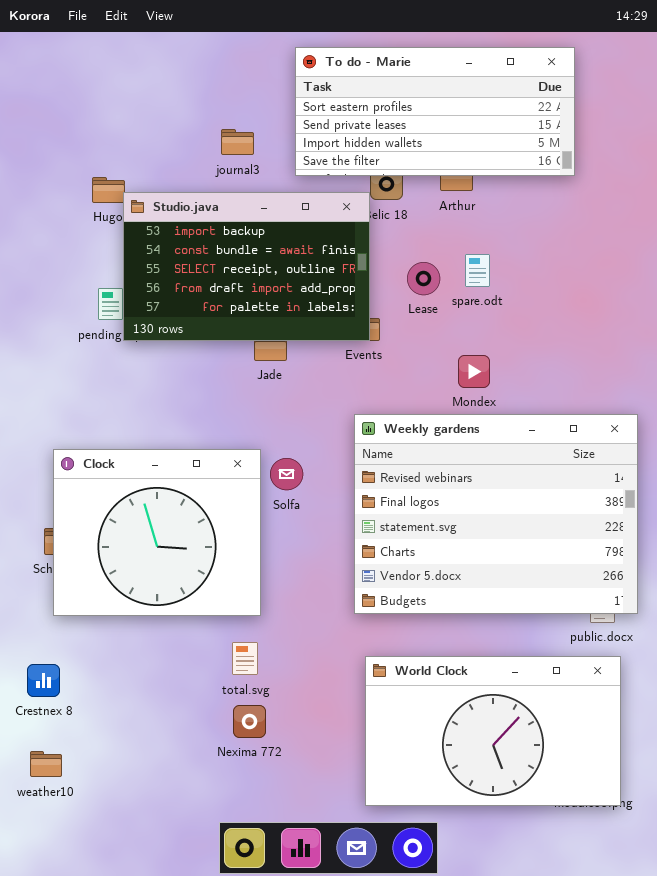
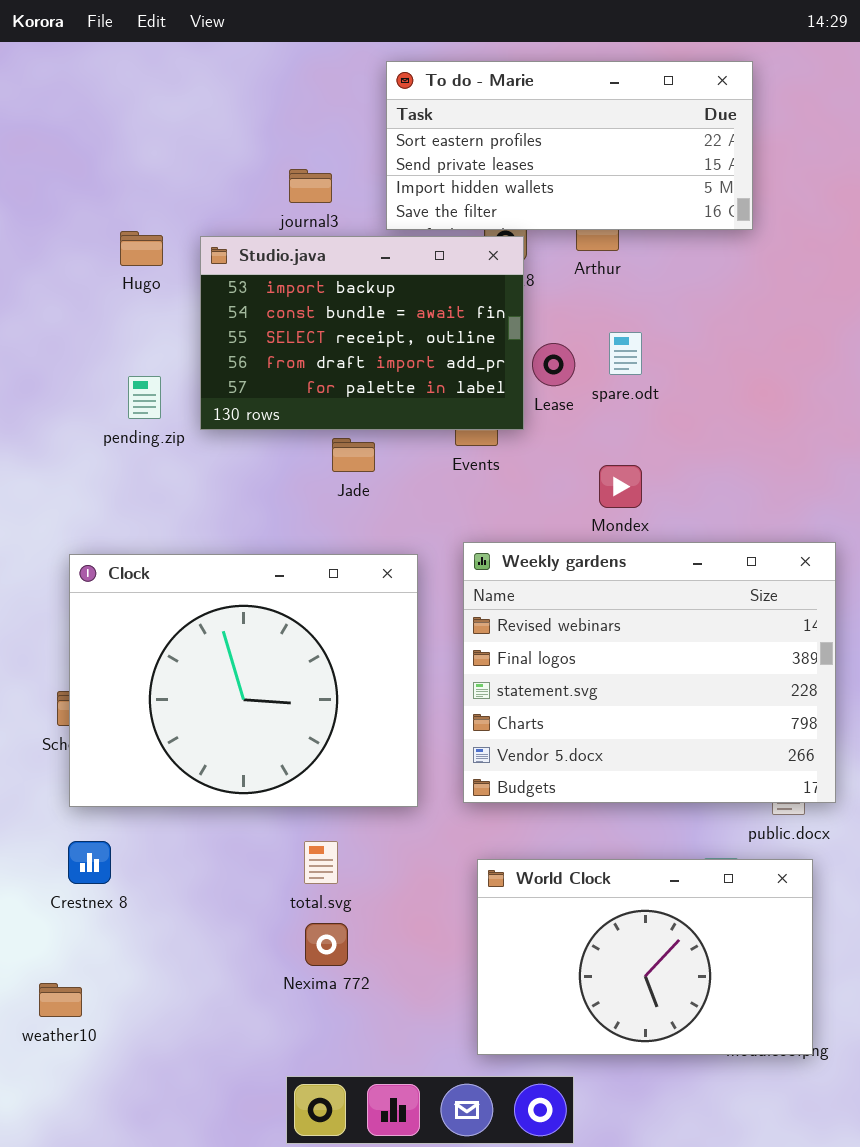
Studio.java: [123,192,370,341] -> [200,236,524,430], moved
Clock: [53,449,261,616] -> [69,554,418,807], resized
Crestnex 8: [27,664,60,697] -> [68,841,111,884], moved

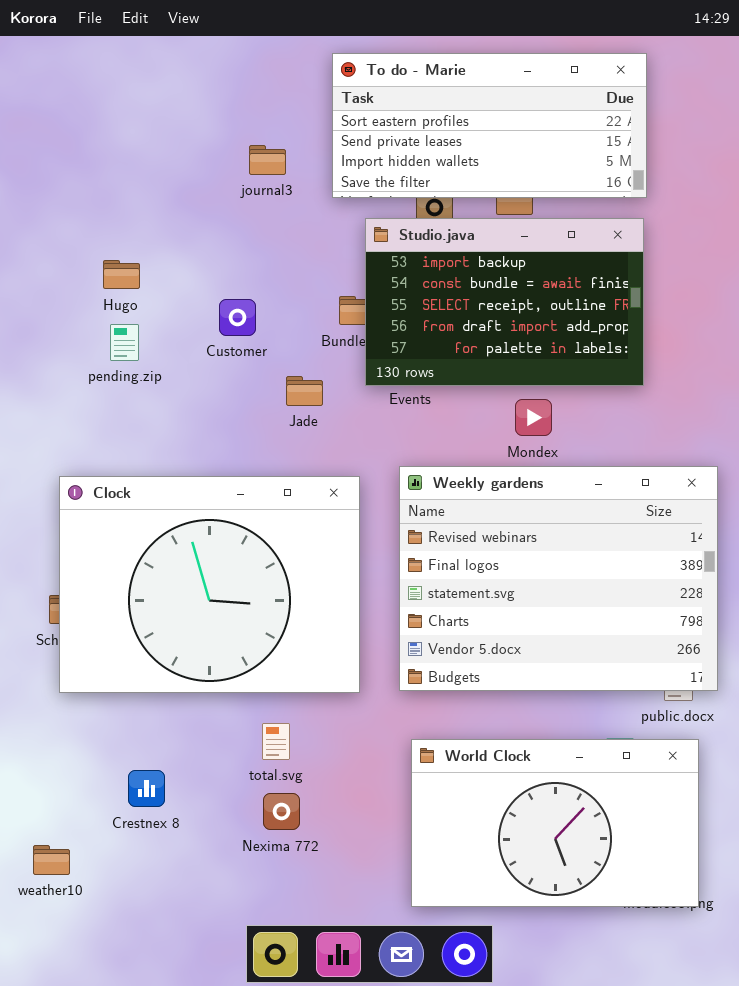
Hugo: [120,231,163,266] -> [103,260,140,289], moved
Studio.java: [200,236,524,430] -> [365,218,644,386], moved
Crestnex 8: [68,841,111,884] -> [128,770,165,807], moved

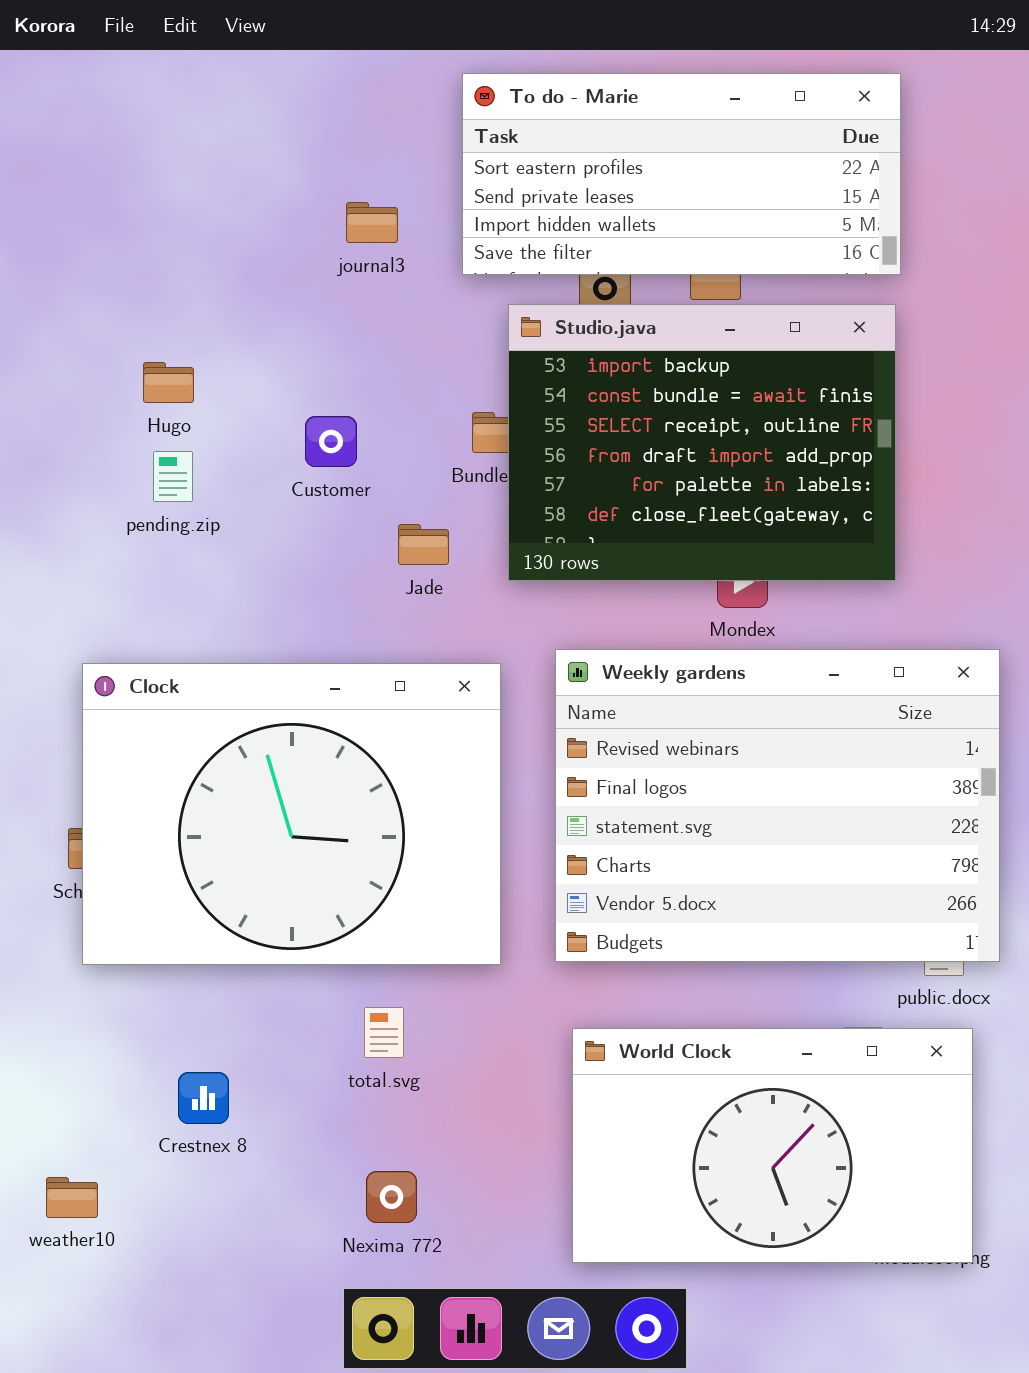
Studio.java: [365,218,644,386] -> [508,304,896,581], resized
Nexima 772: [263,793,300,830] -> [366,1171,417,1223], moved

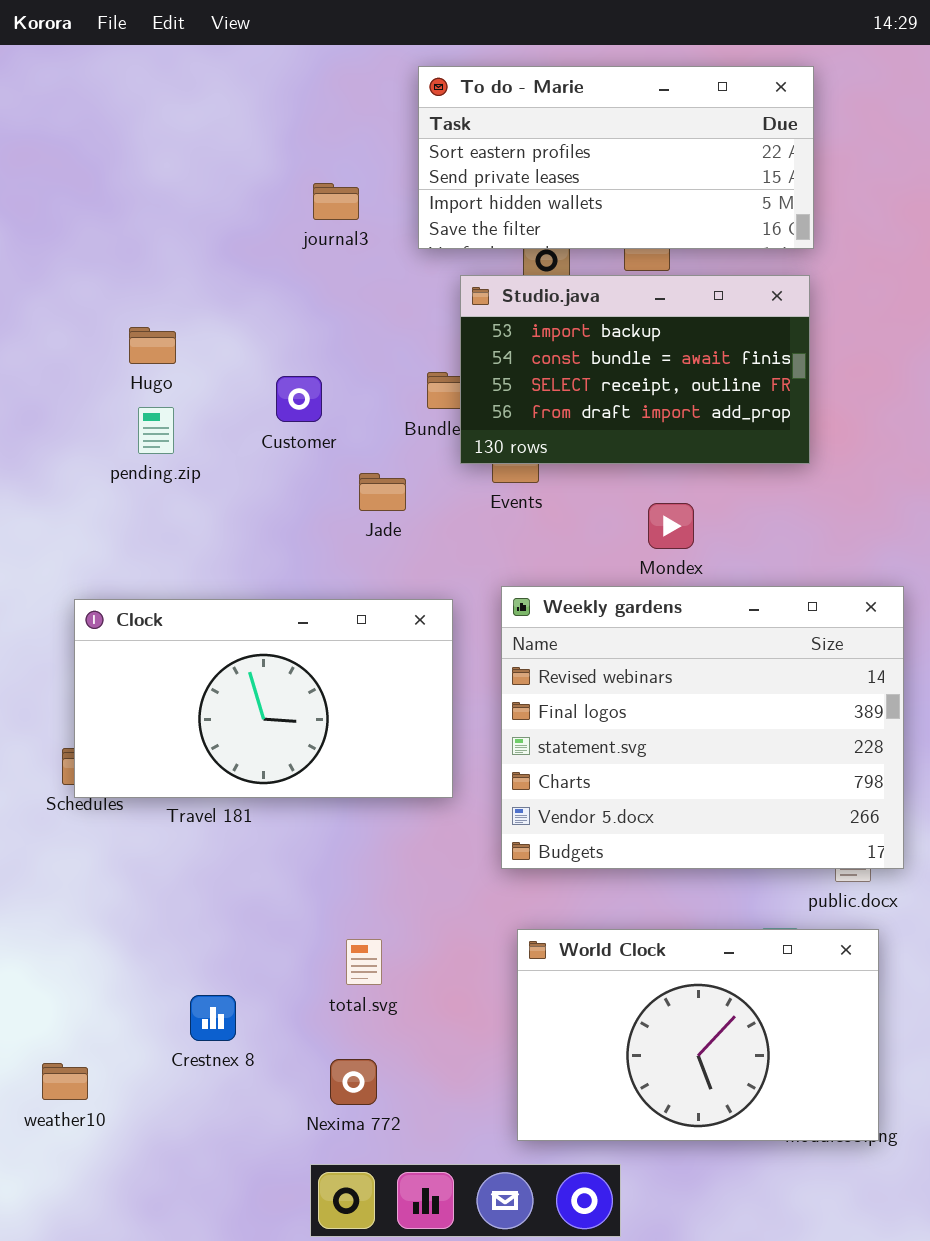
Studio.java: [508,304,896,581] -> [460,275,810,464], resized
Clock: [82,663,501,965] -> [74,599,453,798], resized
total.svg: [364,1007,404,1058] -> [346,939,382,985], moved
Crestnex 8: [178,1072,229,1124] -> [190,995,236,1041], moved

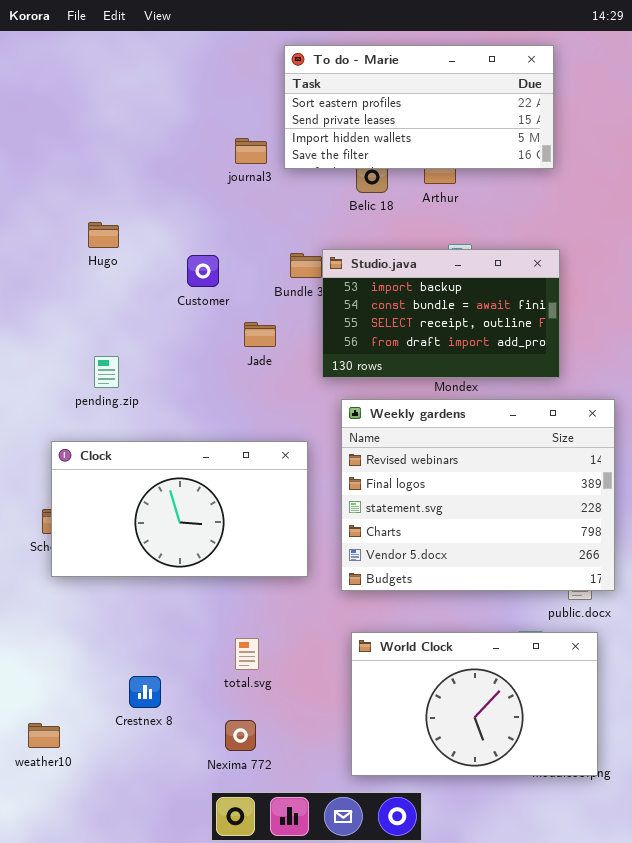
journal3: [313,183,359,220] -> [235,138,267,164], moved
Studio.java: [460,275,810,464] -> [322,249,560,378], moved
pending.zip: [138,407,174,454] -> [94,356,119,388], moved
Clock: [74,599,453,798] -> [51,441,308,577], moved

